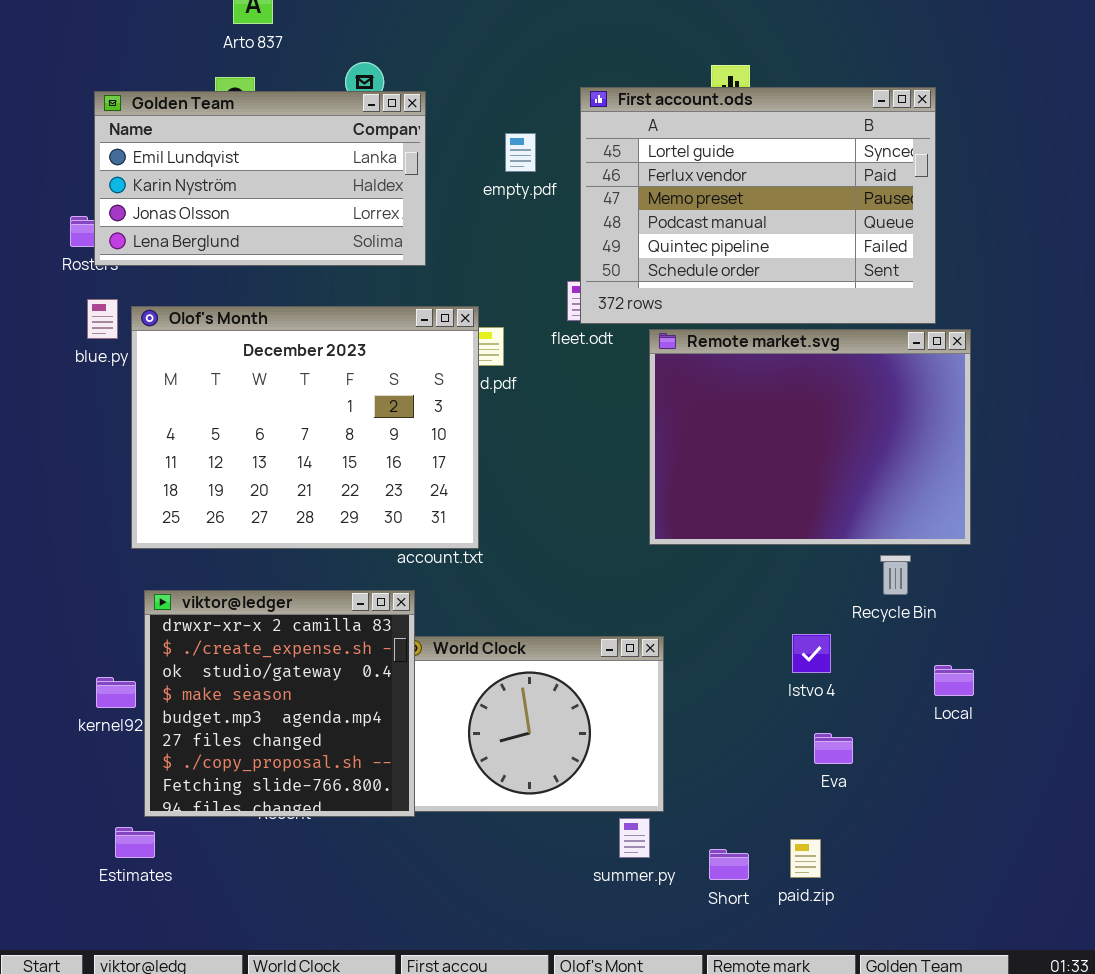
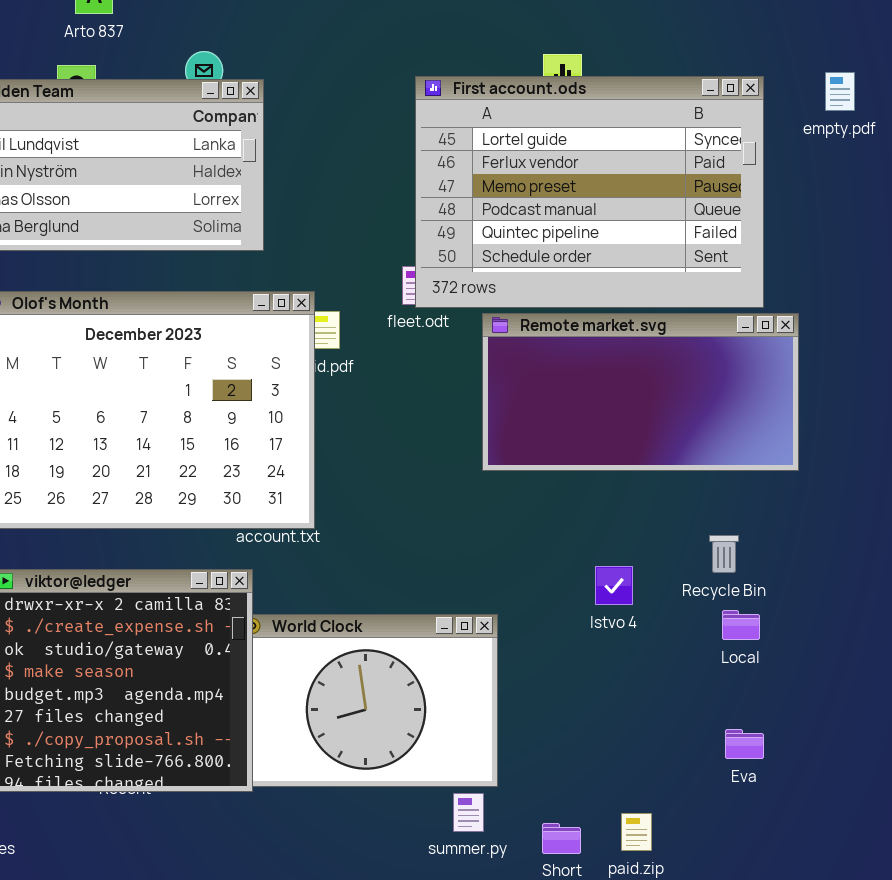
empty.pdf: [505,133,536,172] -> [825,72,855,111], moved
Remote market.svg: [649,329,971,545] -> [482,313,799,471], resized
Istvo 4: [792,634,831,673] -> [595,566,633,605], moved
Local: [934,665,974,696] -> [722,610,760,640], moved
Eva: [814,733,853,764] -> [725,729,764,759], moved

